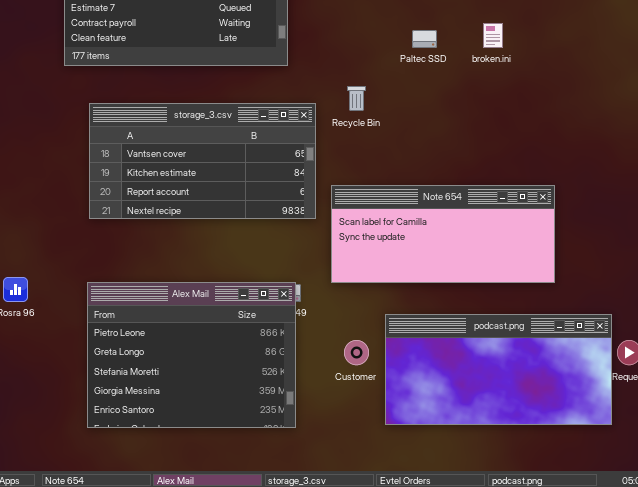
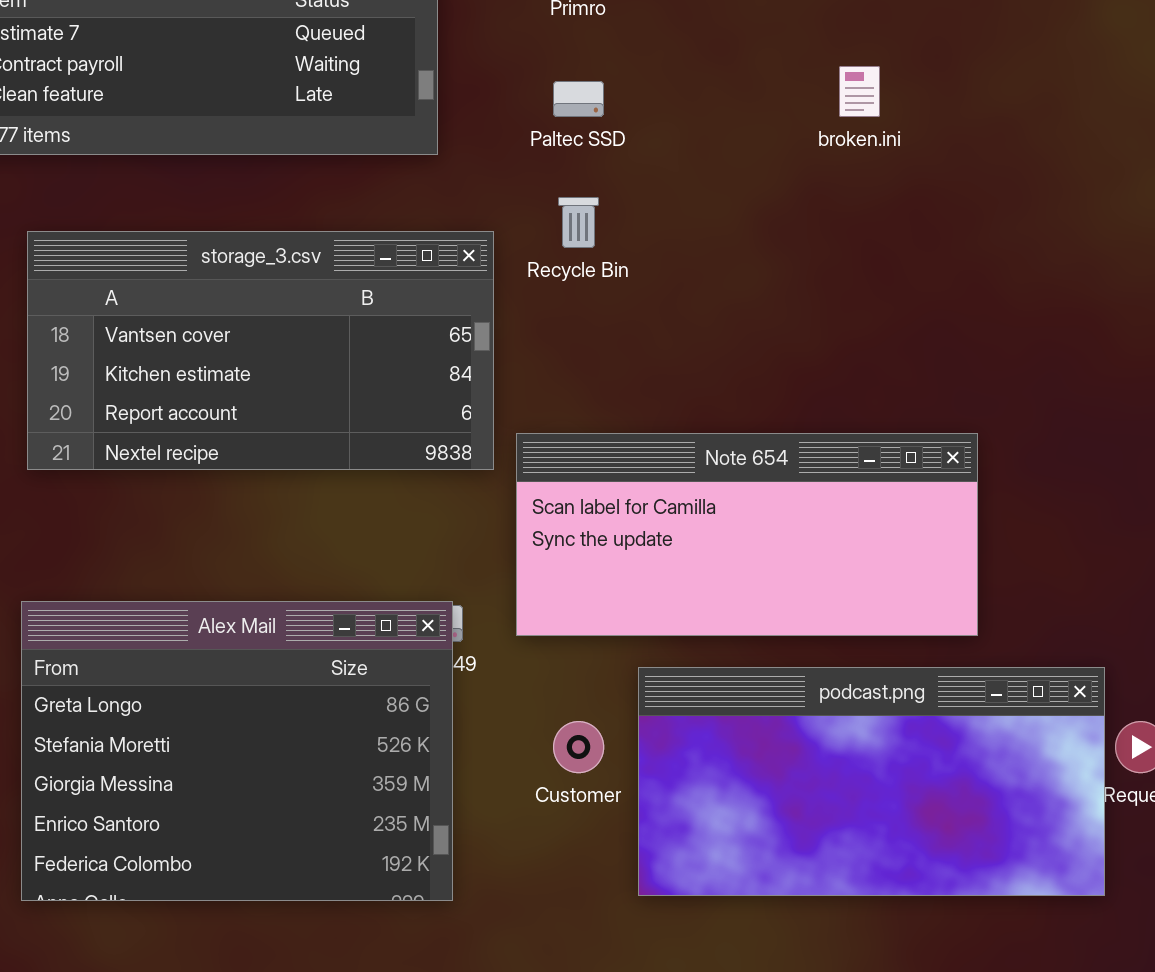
Paltec SSD: [412,30,437,48] -> [553,81,604,117], moved
Note 654: [331,185,555,283] -> [516,433,978,636], moved
Alex Mail: [87,282,296,428] -> [21,601,453,901], scrolled down 1 row

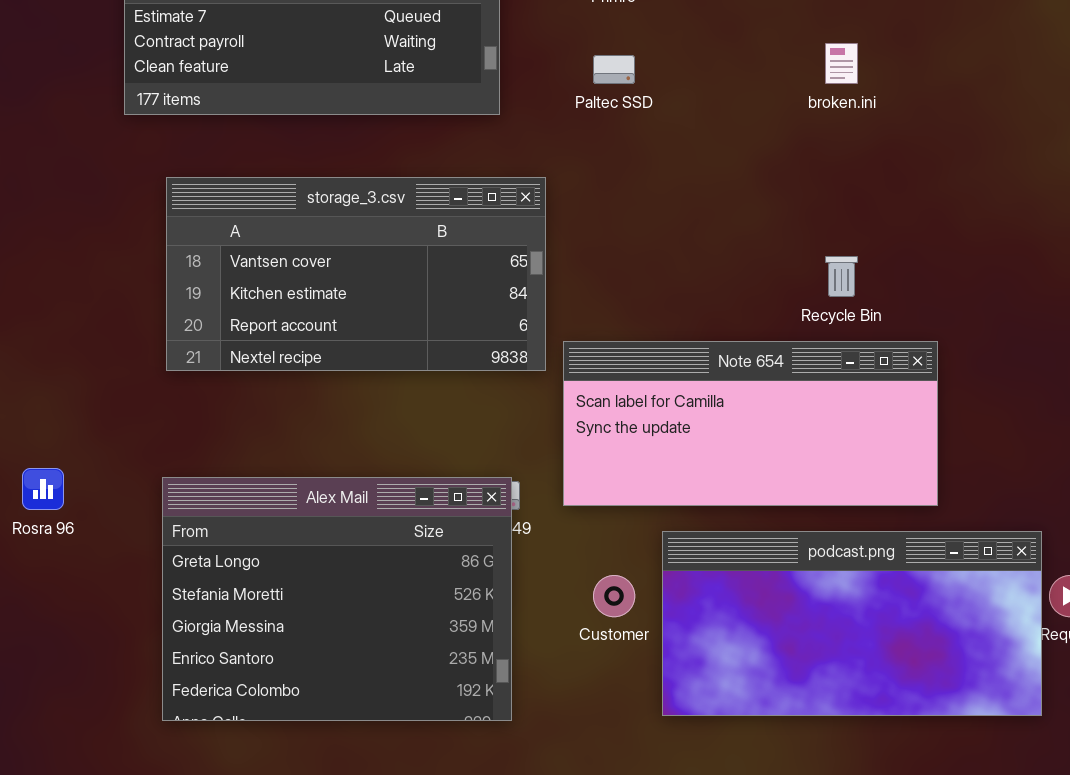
Recycle Bin: [558,197,599,248] -> [825,256,858,297], moved

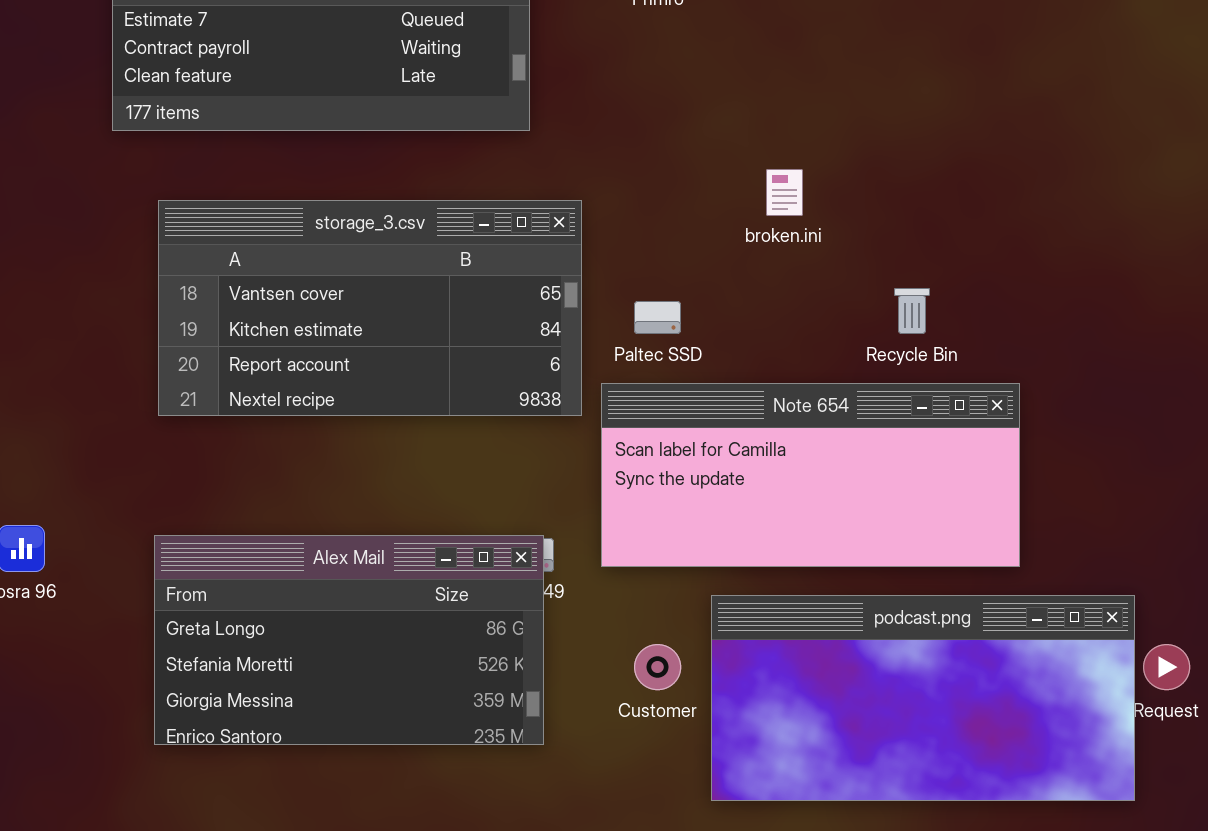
broken.ini: [825,43,858,84] -> [766,169,803,216], moved
Paltec SSD: [593,55,635,84] -> [634,301,681,334], moved
Alex Mail: [162,477,512,721] -> [154,535,544,745], resized

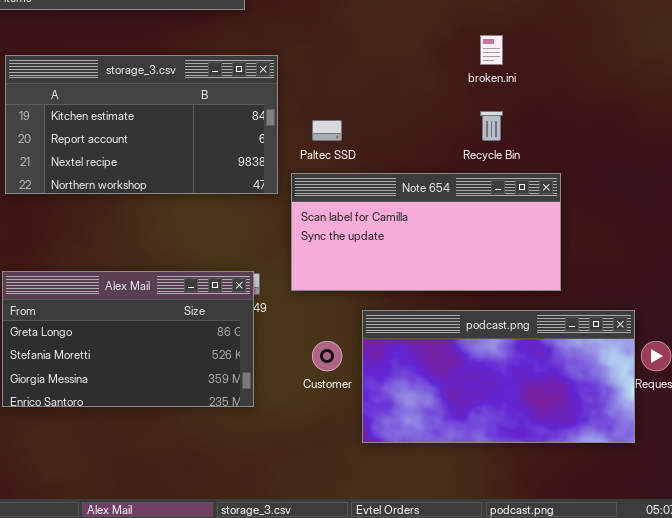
broken.ini: [766,169,803,216] -> [480,35,503,65], moved
storage_3.csv: [158,200,582,416] -> [5,55,278,194], scrolled down 1 row

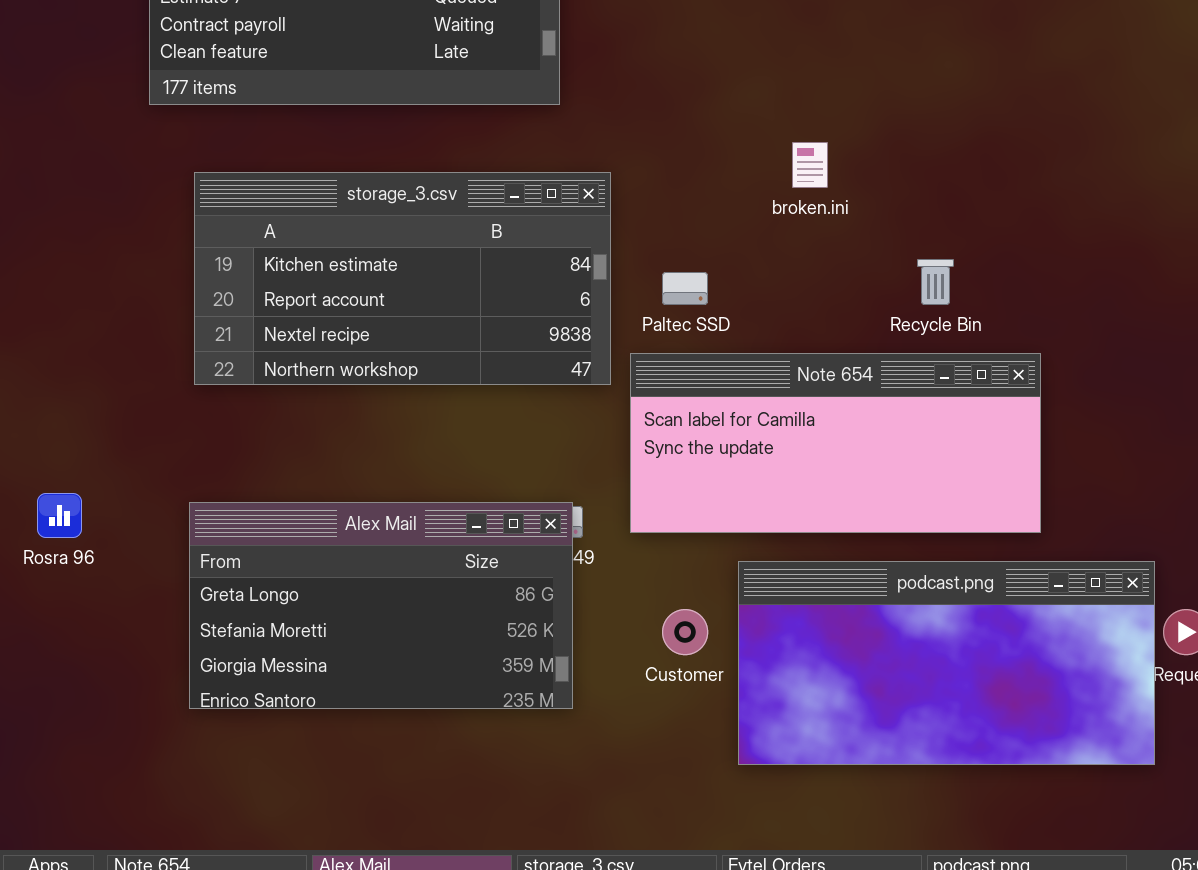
broken.ini: [480,35,503,65] -> [792,142,828,188], moved

